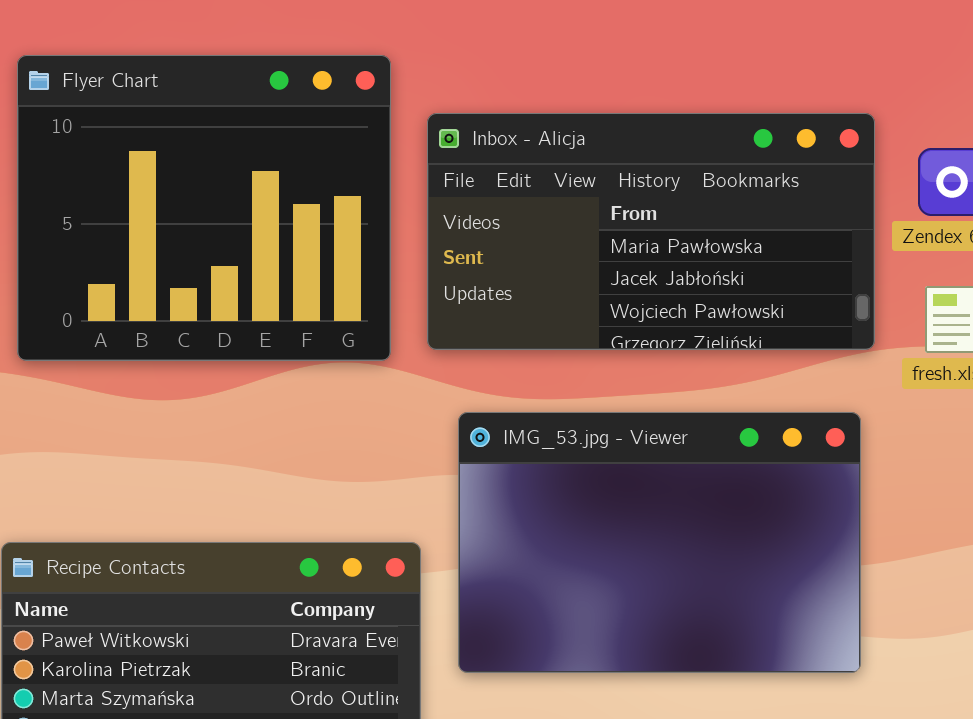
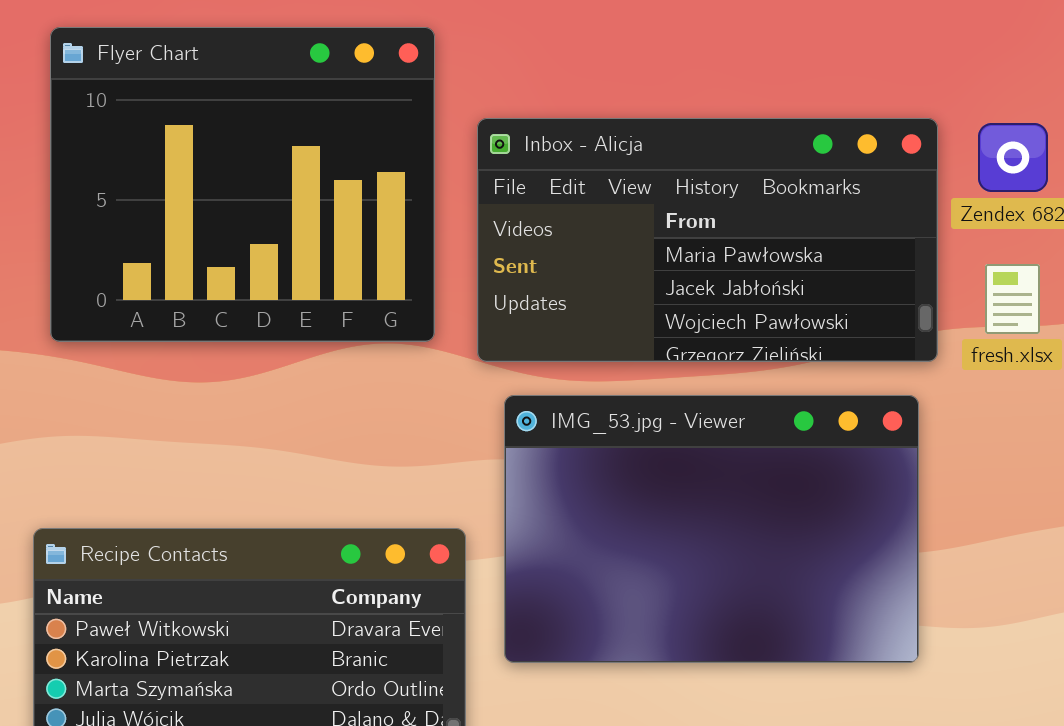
Inbox - Alicja: [427,113,875,350] -> [477,118,938,362], moved

